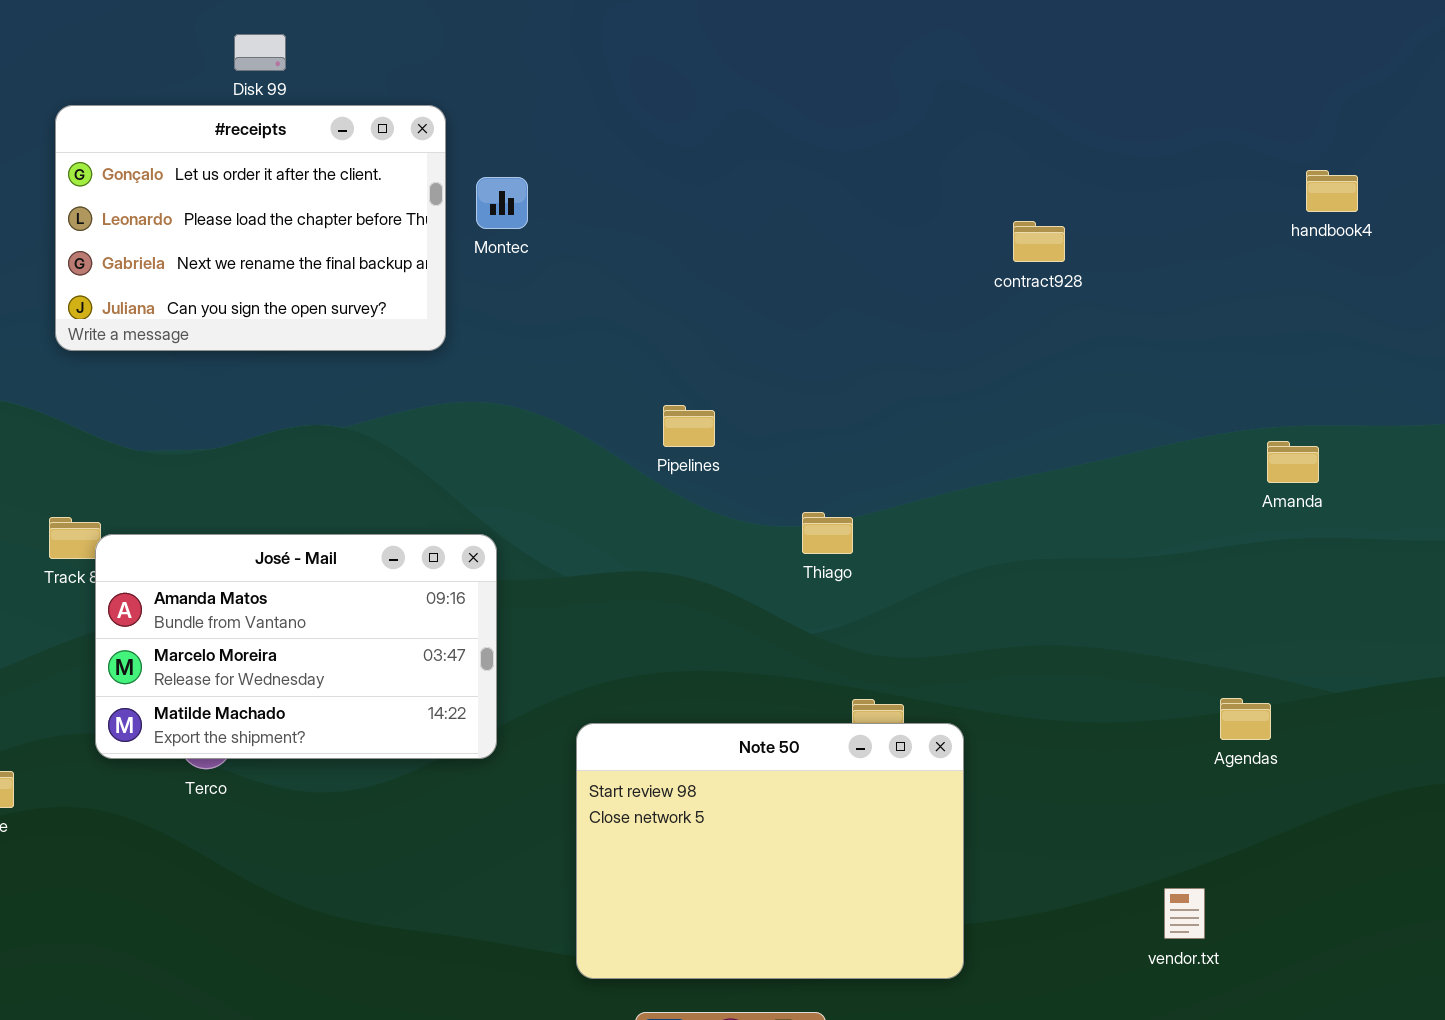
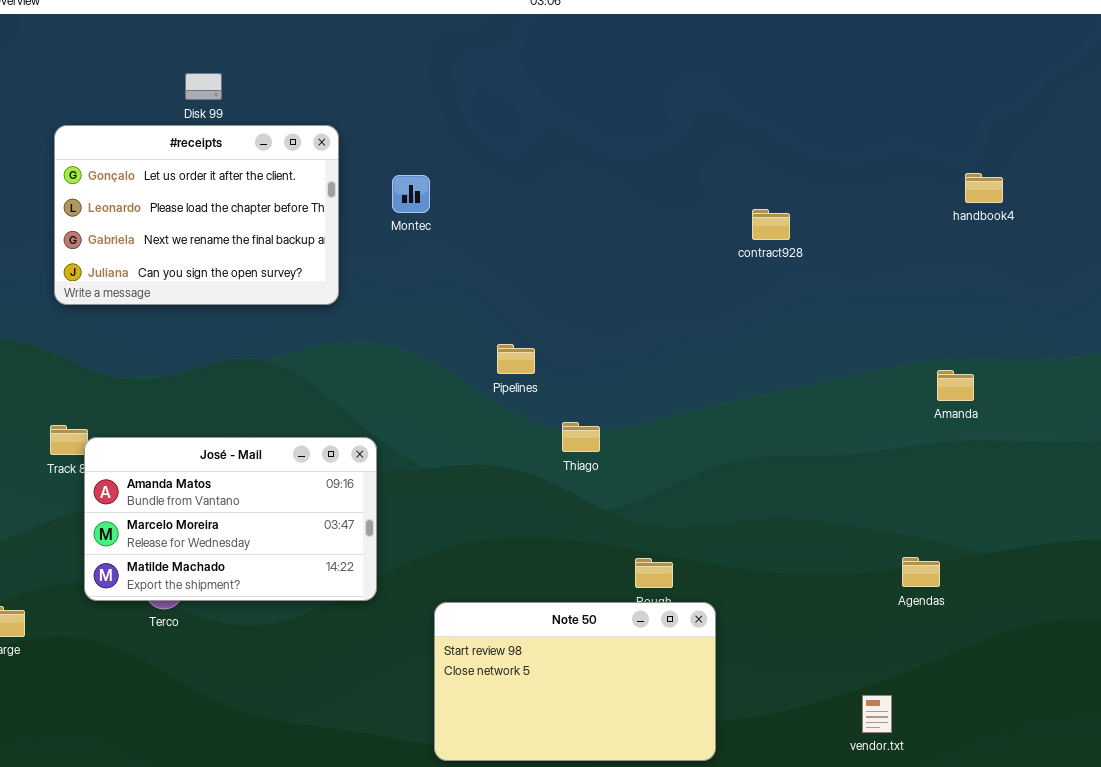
Montec: [476,177,528,229] -> [392,175,430,213], moved
Thiago: [802,512,853,554] -> [562,422,600,452], moved
Note 50: [576,723,964,979] -> [434,602,716,761], resized

